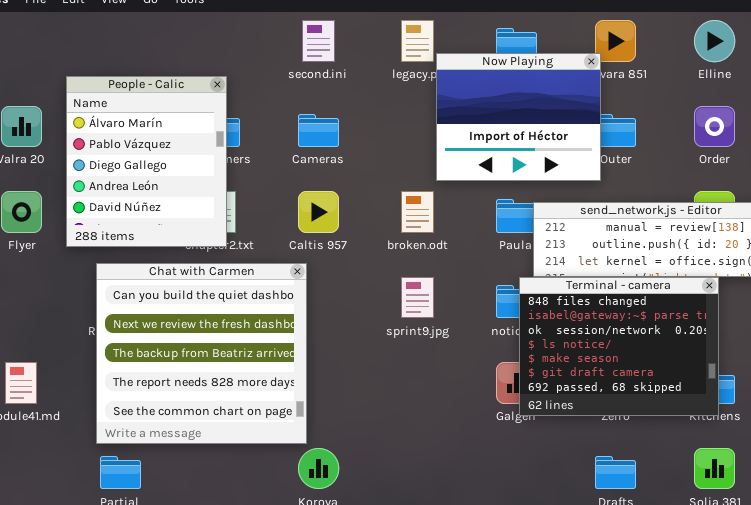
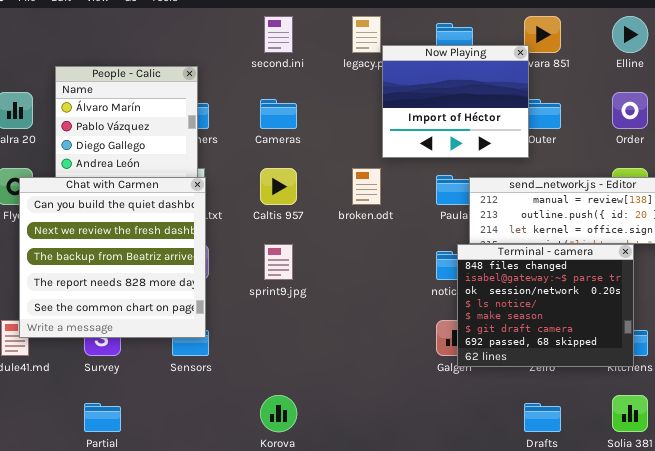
Chat with Carmen: [96,263,307,444] -> [19,177,206,338], moved
sprint9.jpg: [401,277,434,318] -> [264,244,293,280], moved

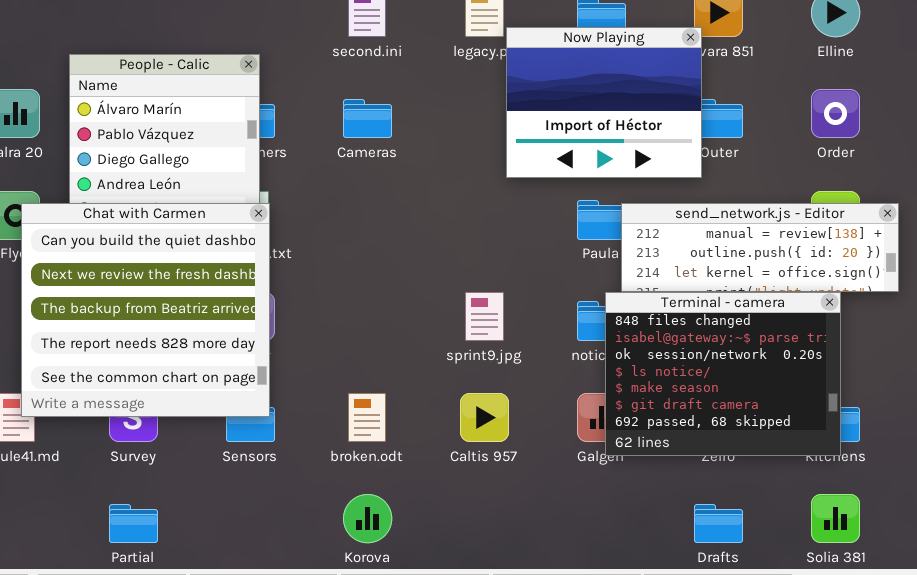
Caltis 957: [260,168,297,205] -> [460,393,509,442], moved
broken.odt: [352,168,381,205] -> [348,393,386,442], moved
sprint9.jpg: [264,244,293,280] -> [465,292,504,341], moved

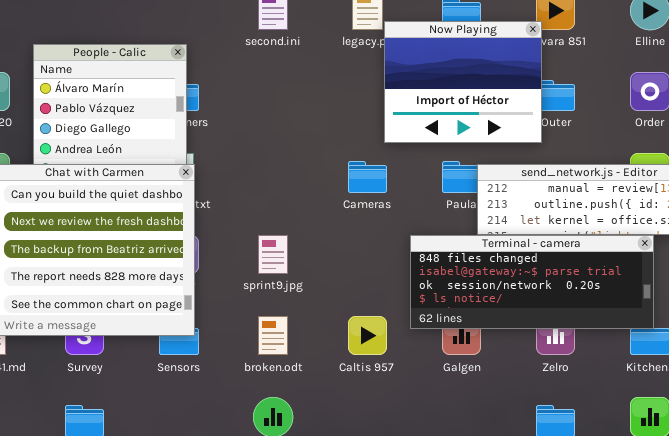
Cameras: [343,99,392,138] -> [348,161,387,193], moved
sprint9.jpg: [465,292,504,341] -> [258,235,288,274], moved
Terminal - camera: [605,292,841,456] -> [410,235,654,329], resized

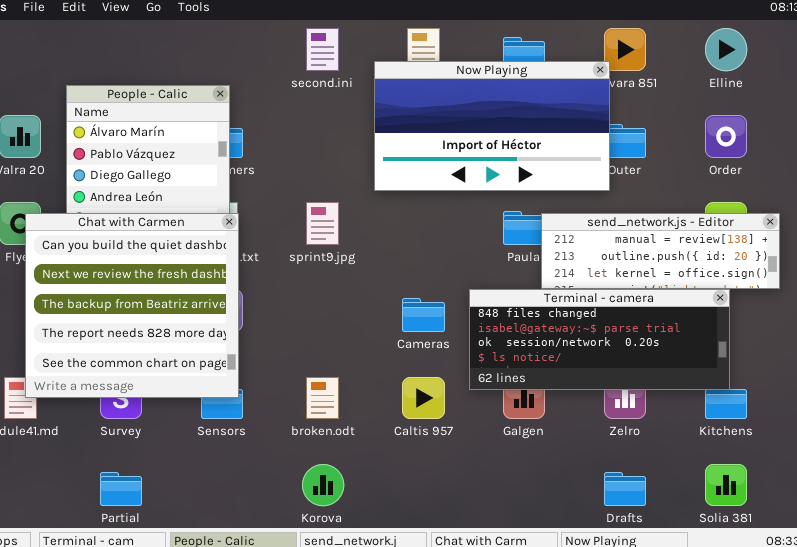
Now Playing: [384,21,542,143] -> [374,61,610,191], resized
Cameras: [348,161,387,193] -> [402,298,445,332], moved
sprint9.jpg: [258,235,288,274] -> [306,202,339,245], moved

